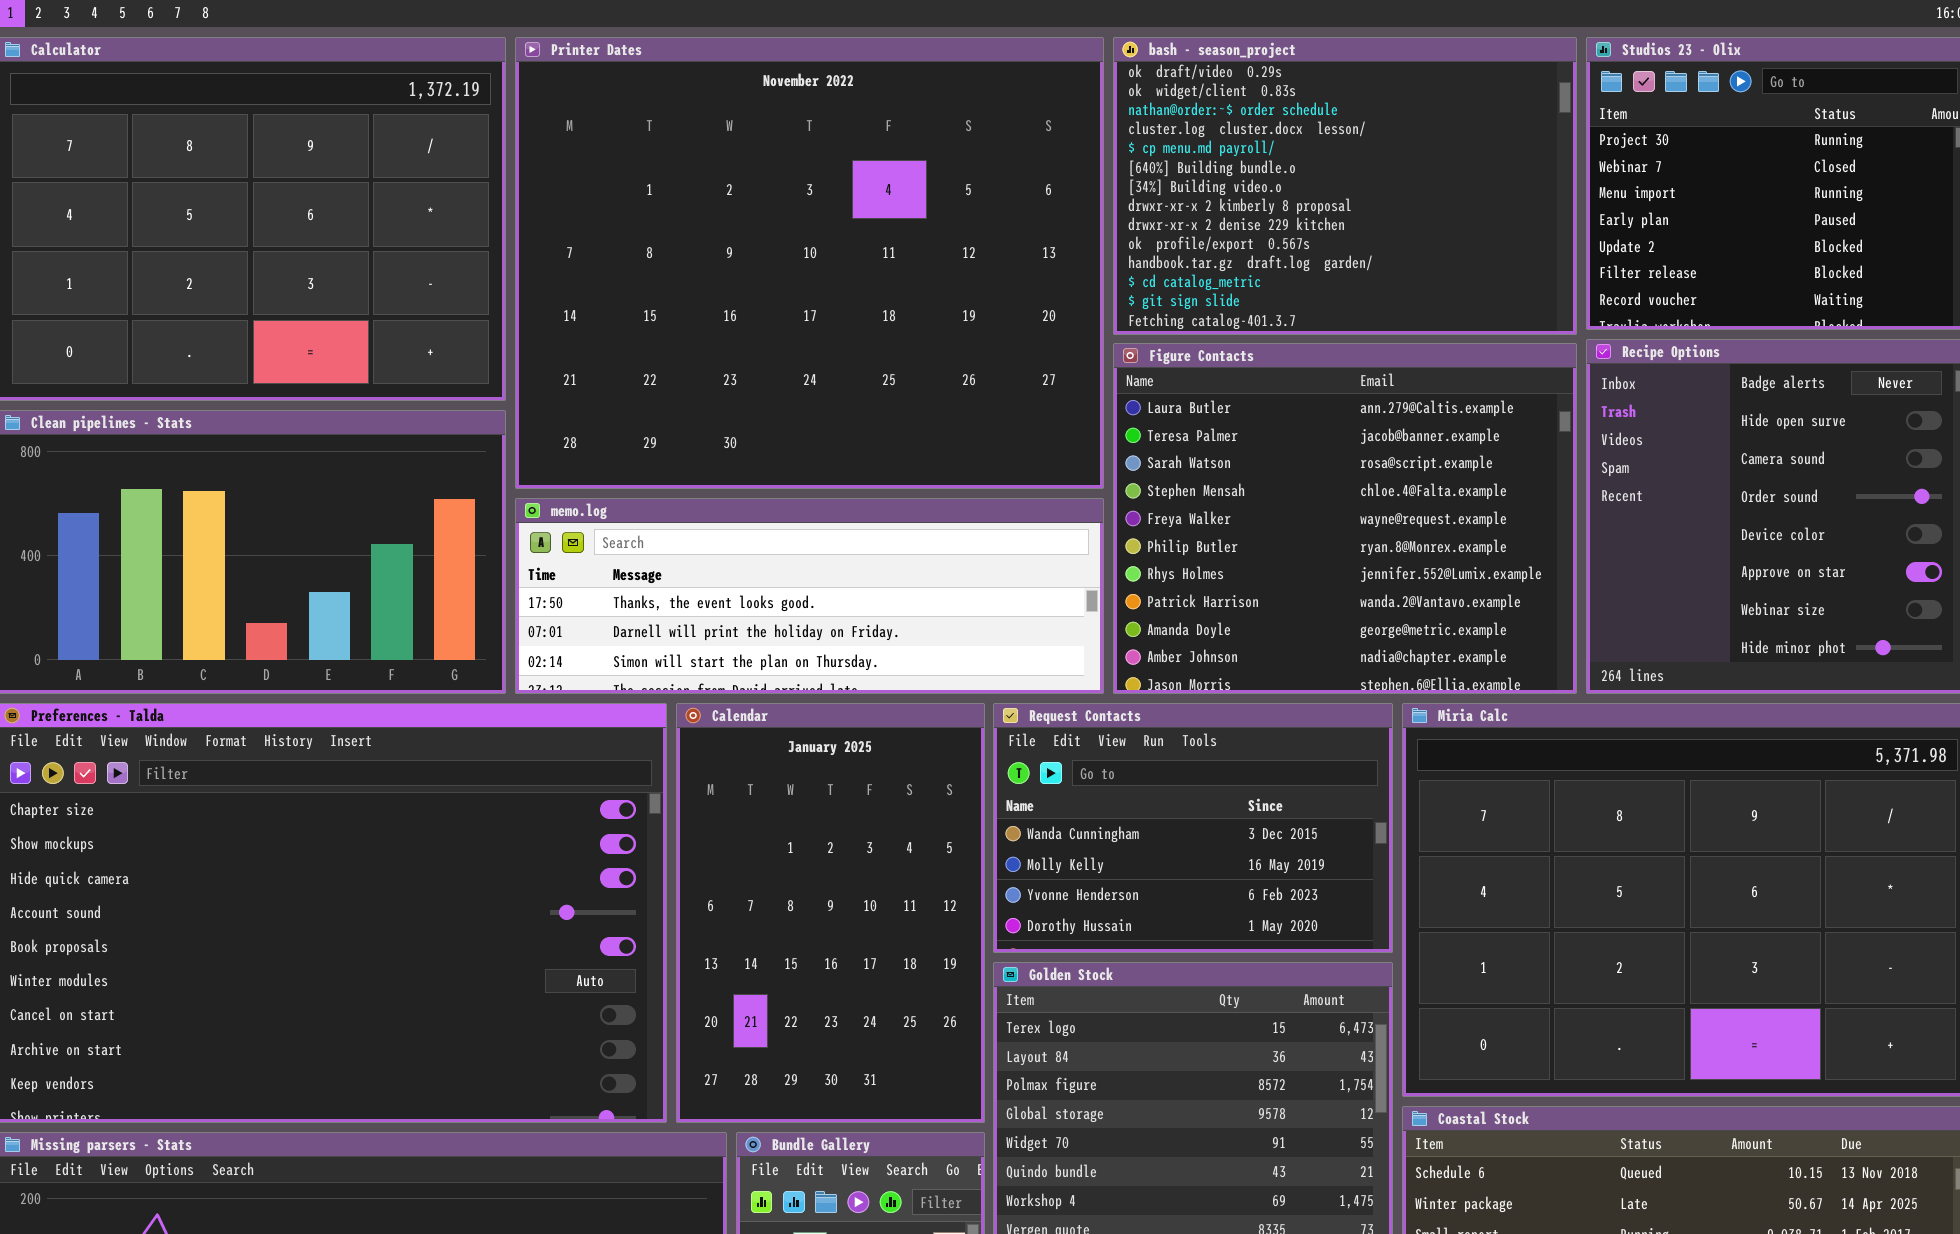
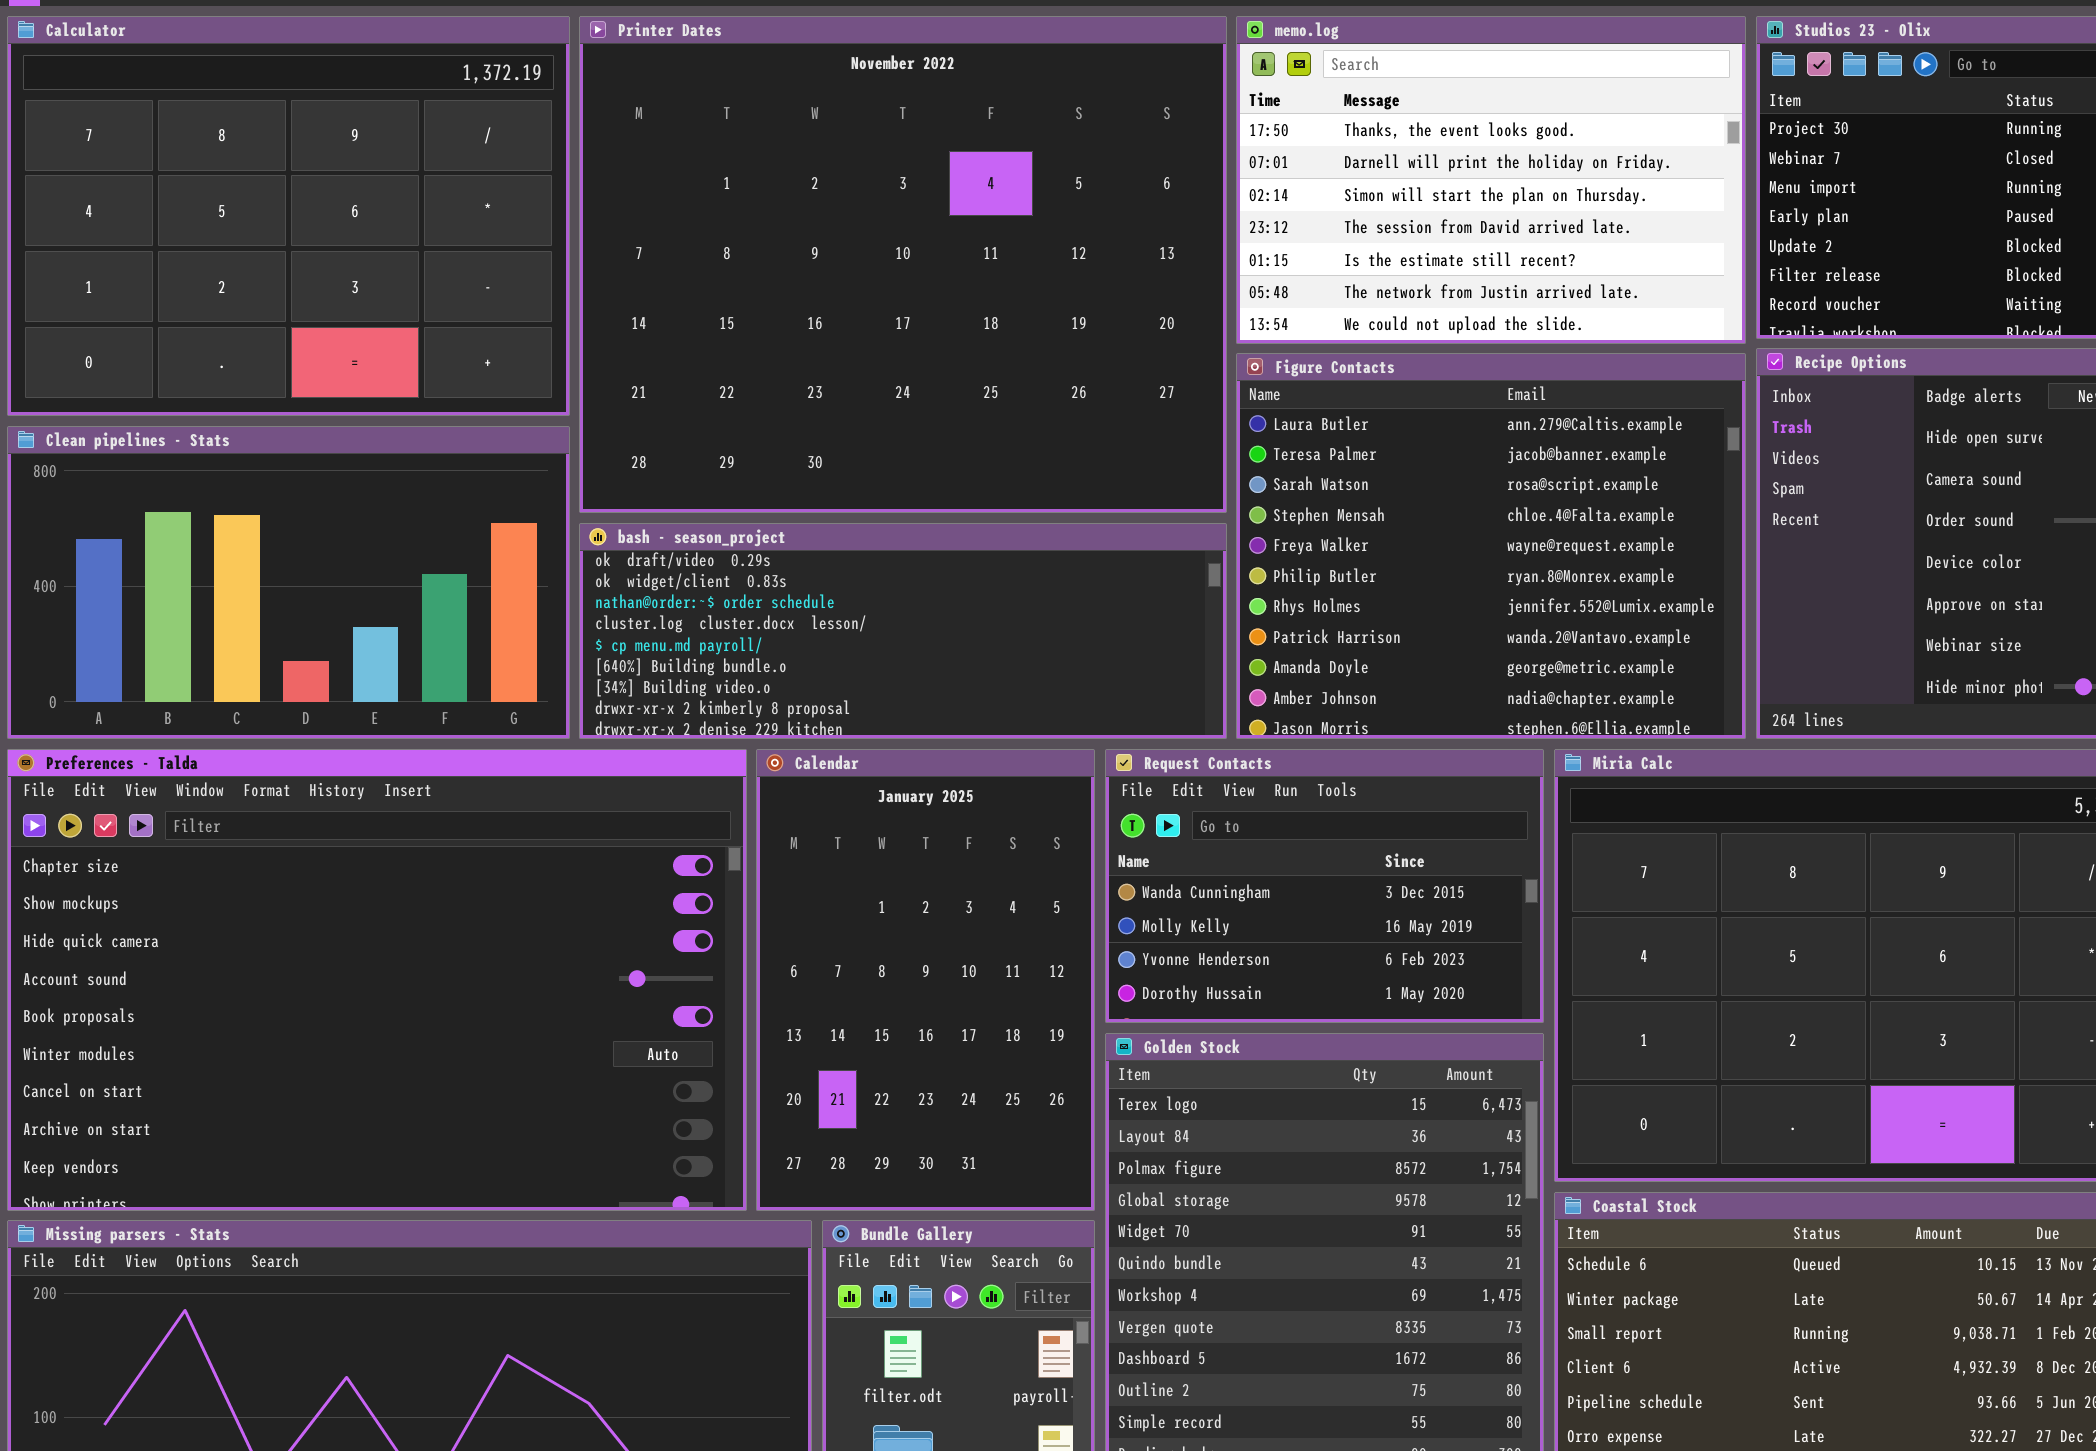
bash - season_project: [1113,37,1577,335] -> [579,523,1227,739], moved, resized
memo.log: [515,498,1104,694] -> [1236,16,1746,344], moved, resized

